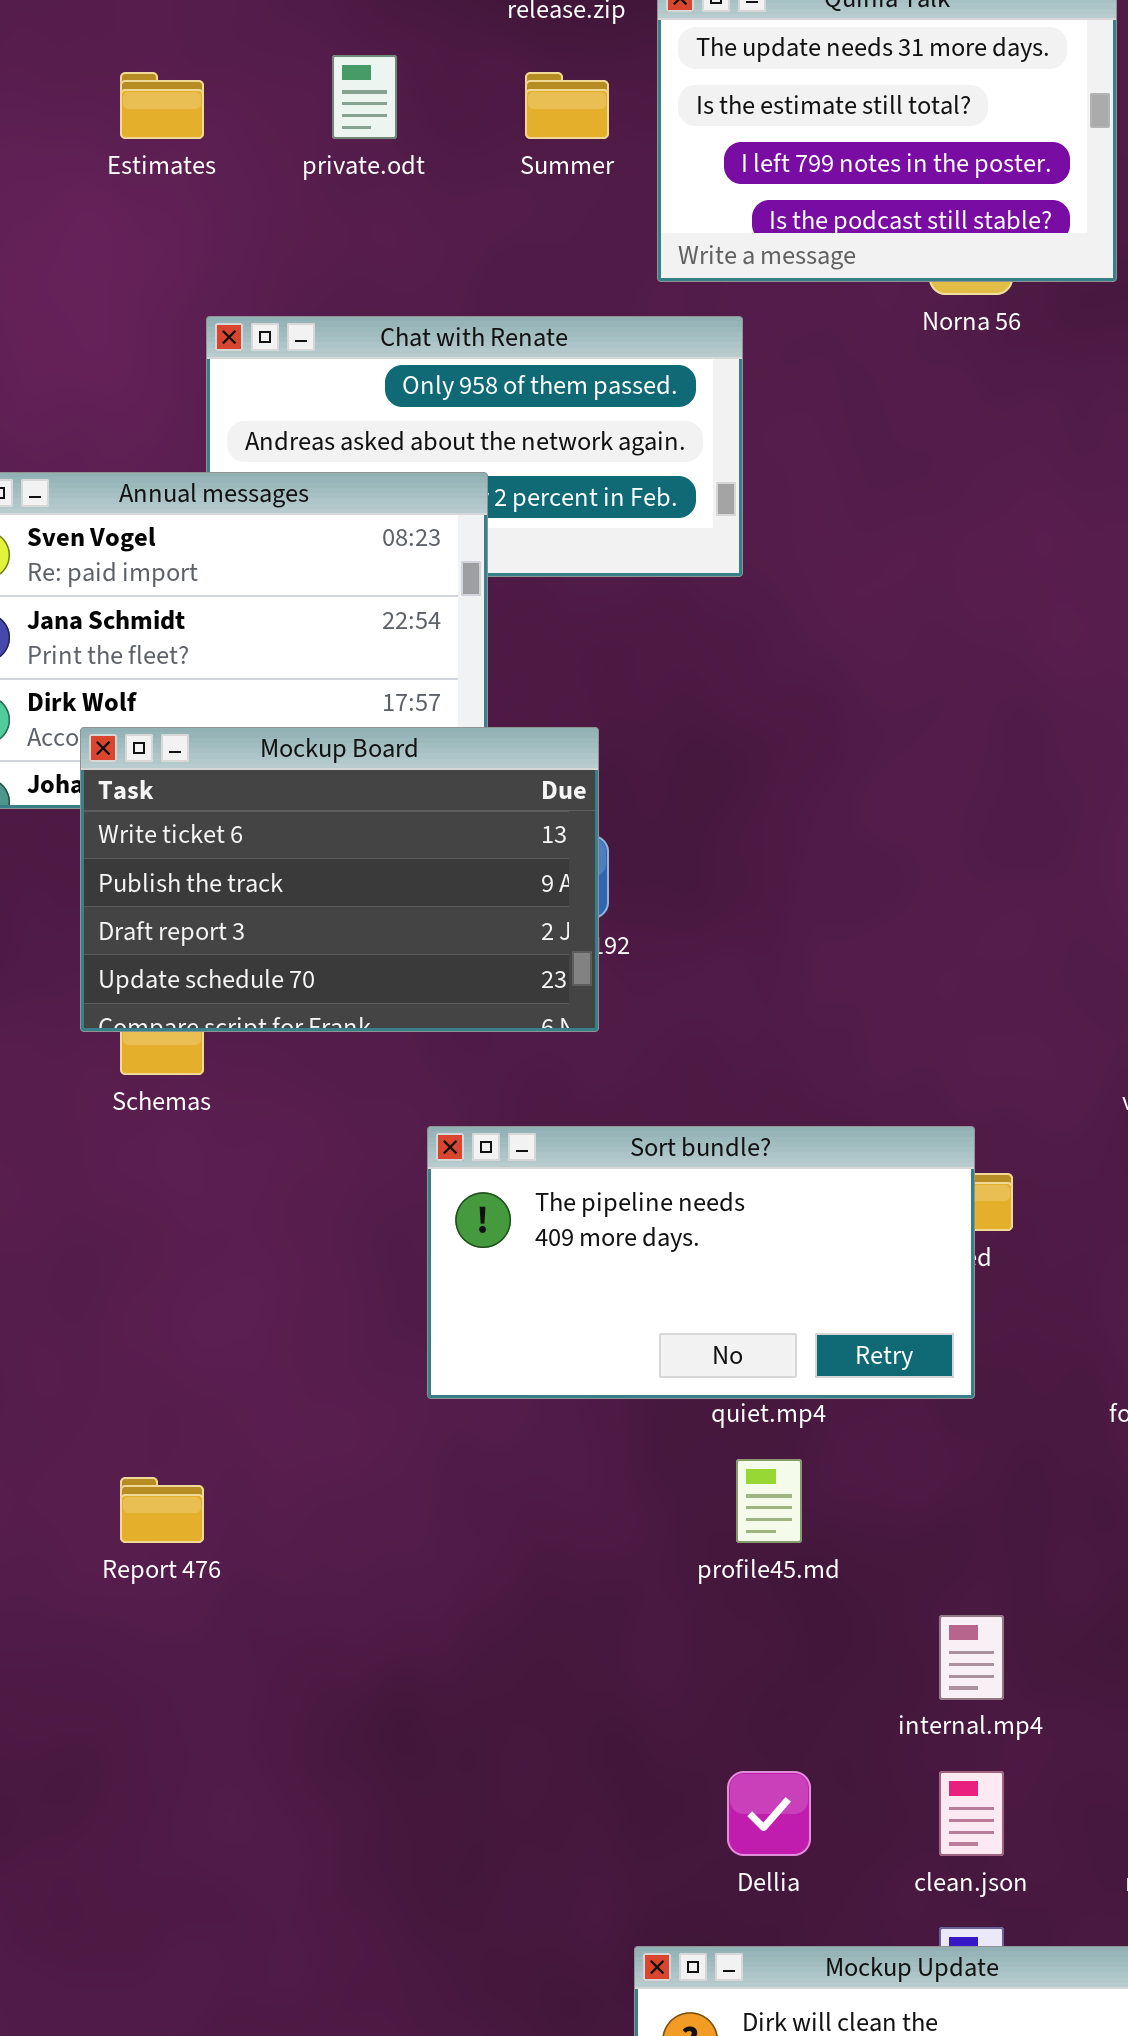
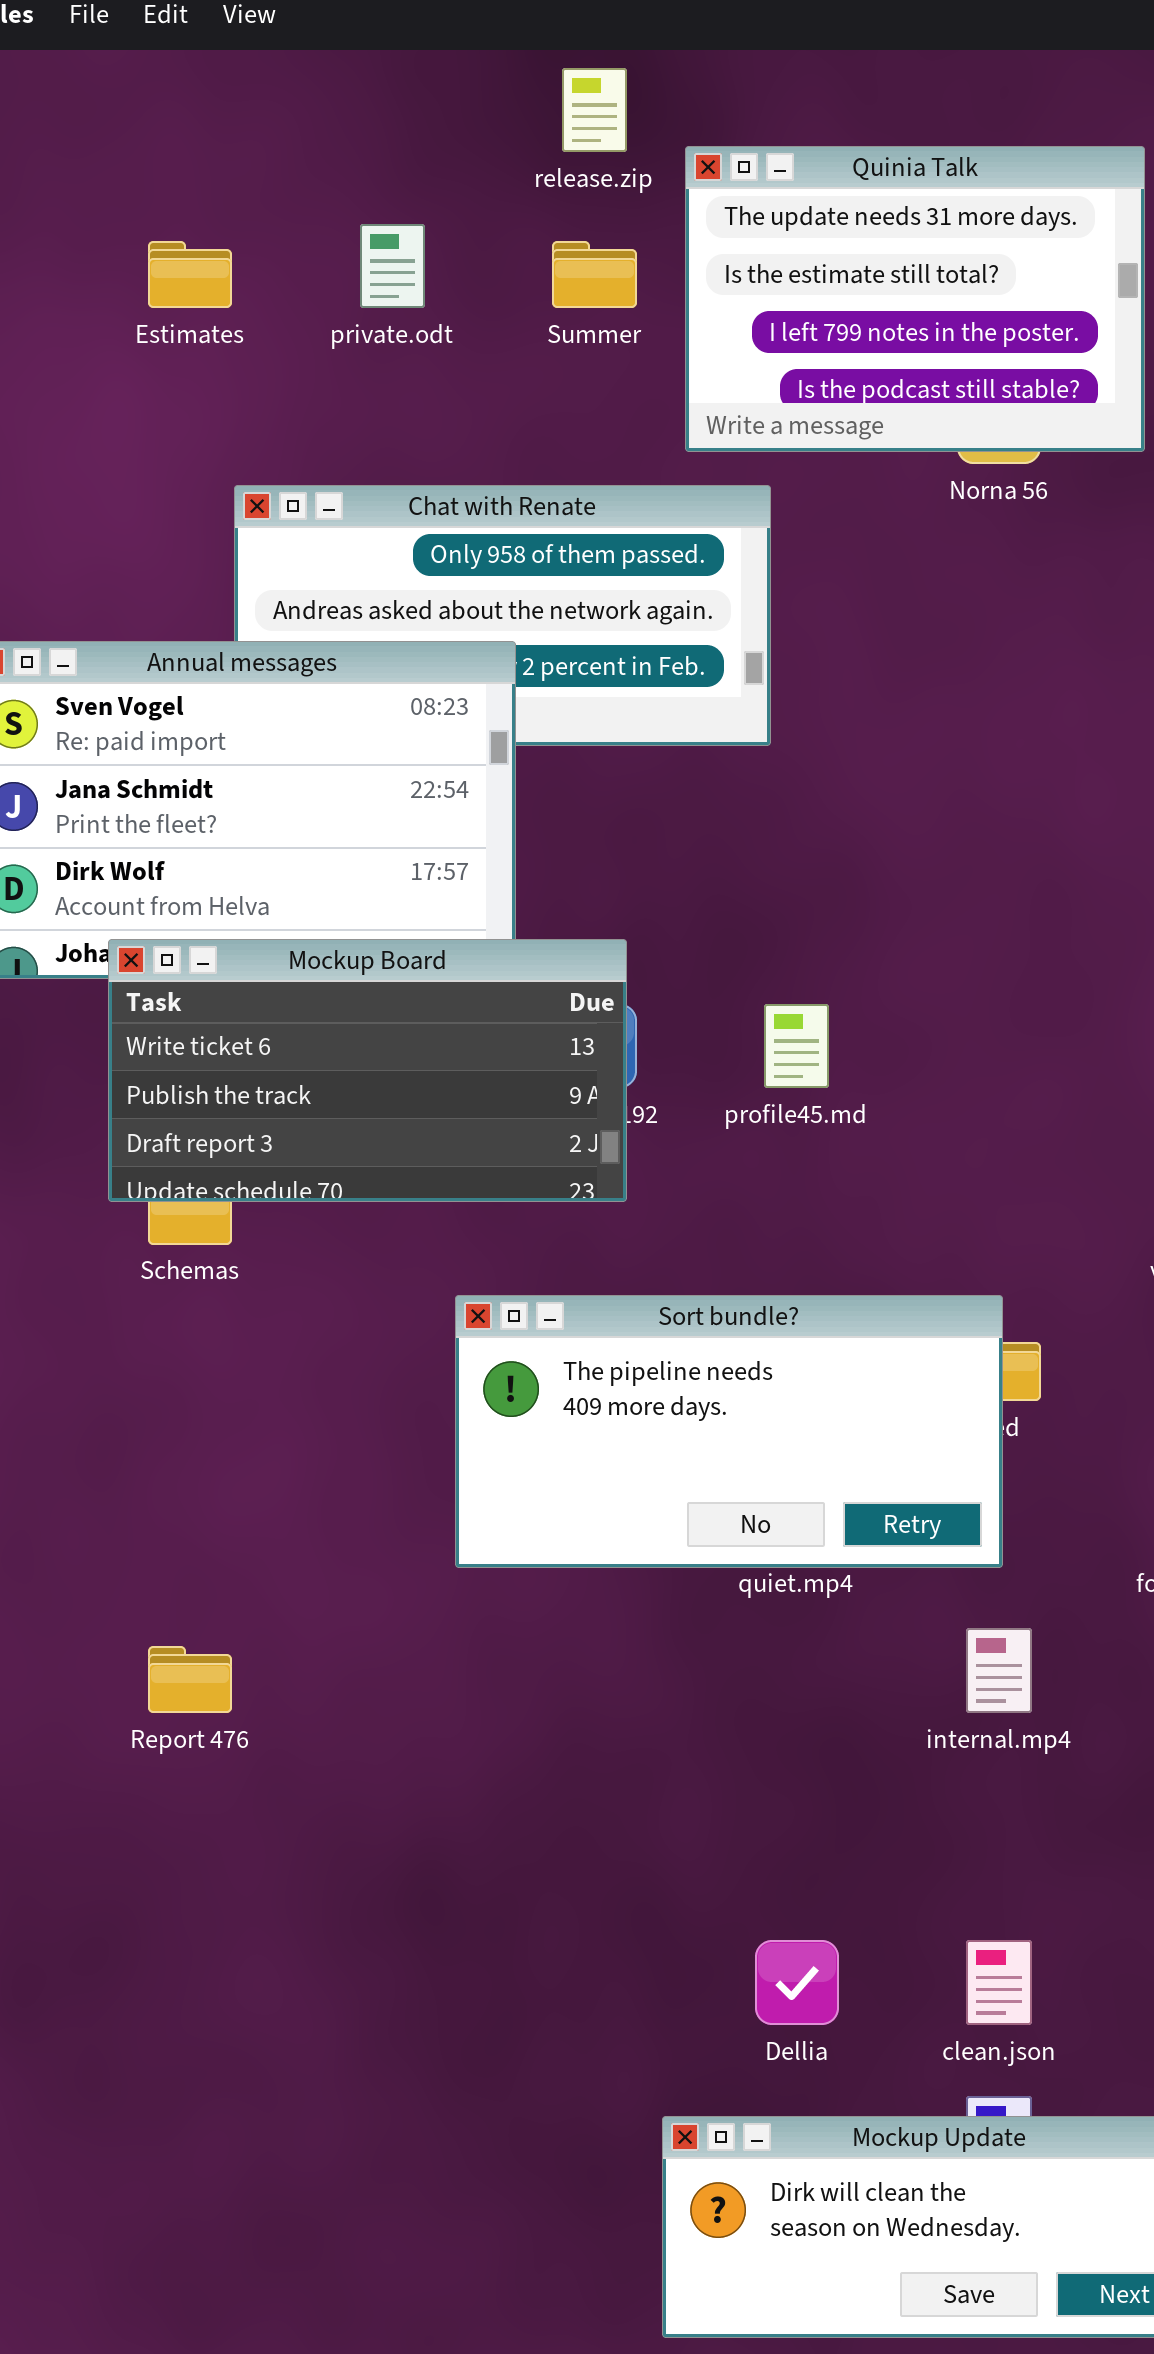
Mockup Board: [80,727,599,1032] -> [108,939,627,1202], resized
profile45.md: [736,1459,802,1543] -> [764,1004,829,1088], moved
internal.mp4: [939,1615,1004,1700] -> [966,1628,1032,1713], moved

